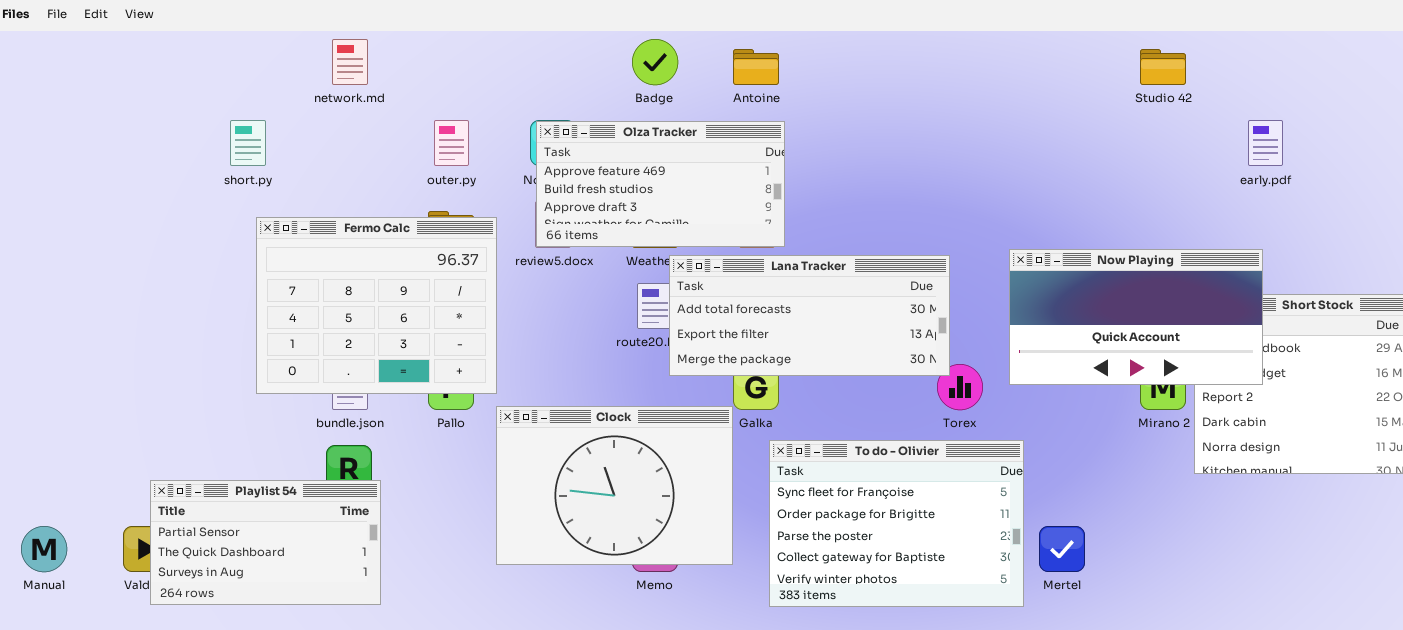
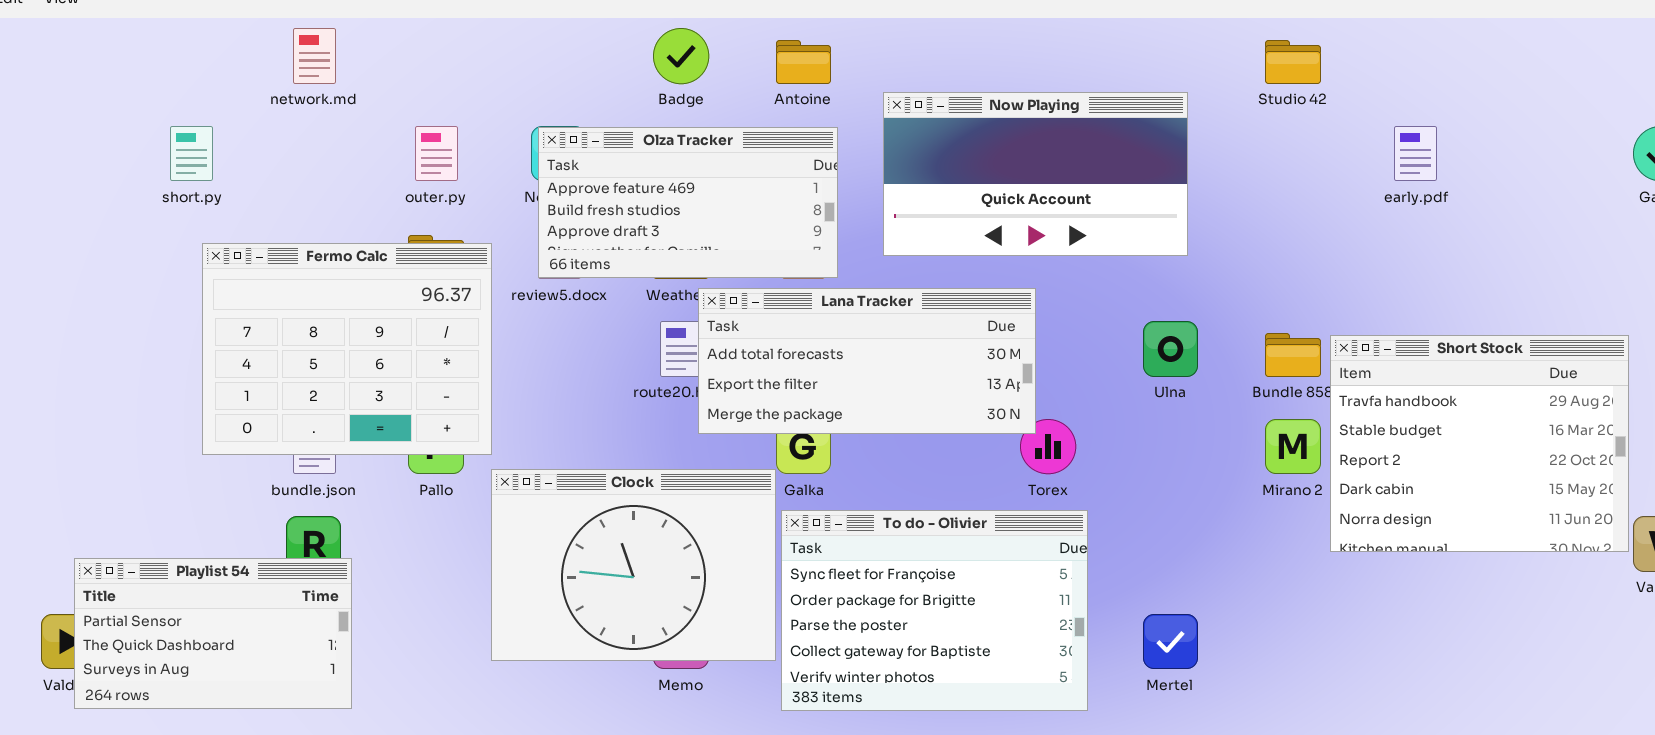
Now Playing: [1009,249,1263,385] -> [883,92,1188,256], moved
To do - Olivier: [769,440,1024,607] -> [781,510,1088,711], moved

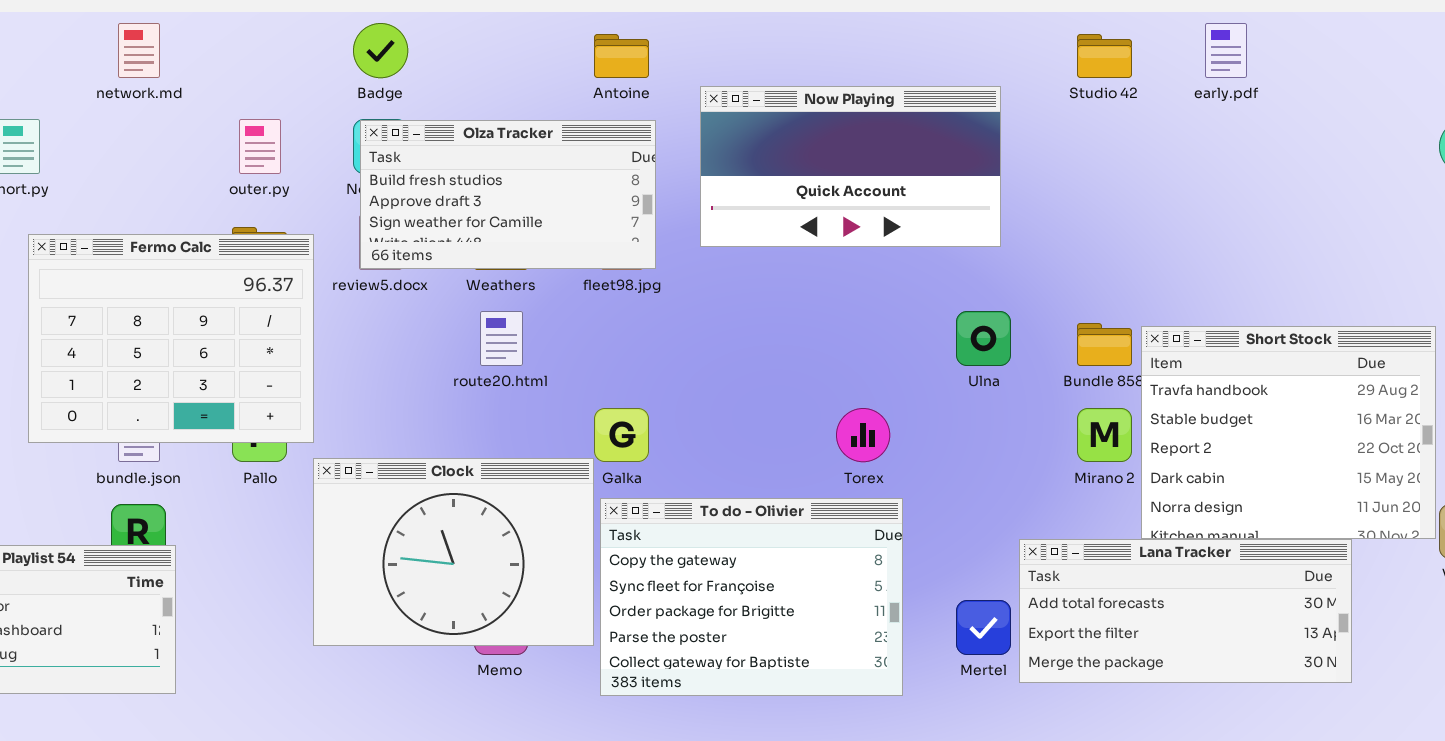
Badge: [653,28,709,84] -> [353,23,408,78], moved
early.pdf: [1394,126,1437,181] -> [1205,23,1247,78], moved
Olza Tracker: [538,127,838,278] -> [360,120,656,269], scrolled down 1 row
Lana Tracker: [698,288,1036,434] -> [1019,539,1352,683], moved
To do - Olivier: [781,510,1088,711] -> [600,498,903,696], scrolled up 1 row

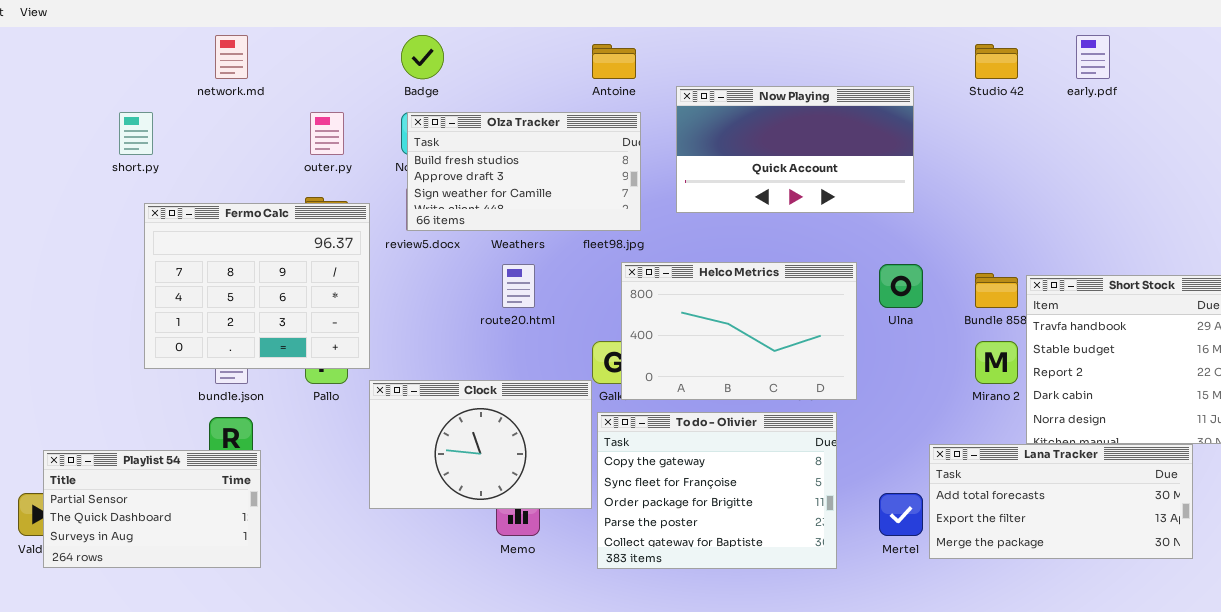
Helco Metrics: none -> [621,262,857,400], opened
Clock: [313,458,594,646] -> [369,380,592,509], resized

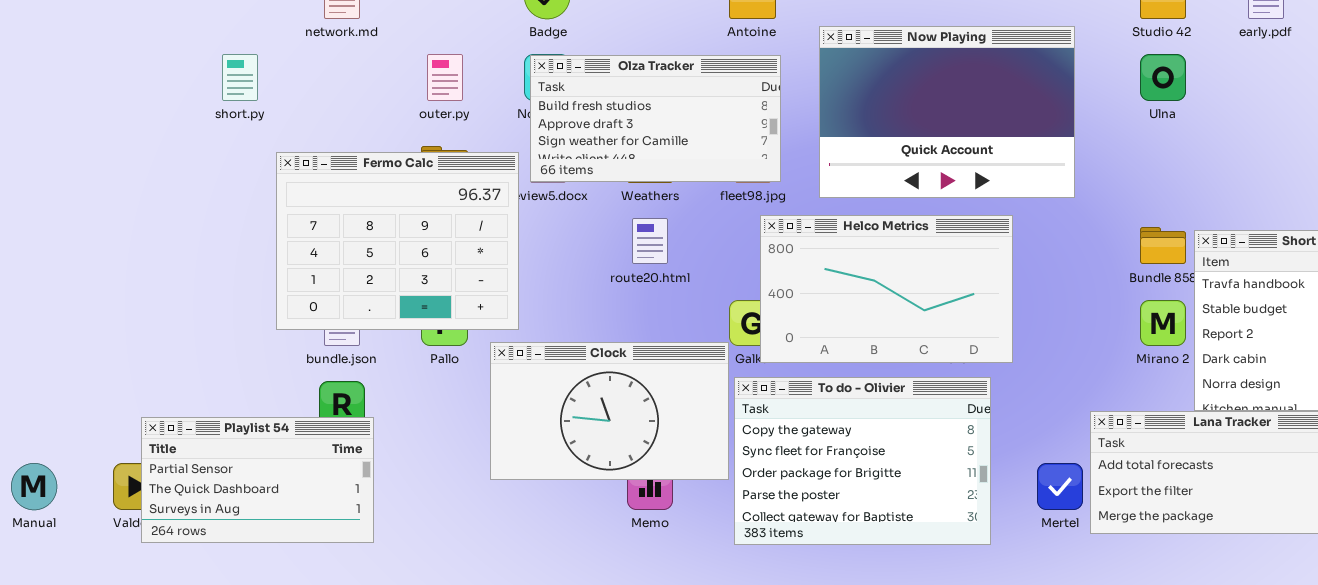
Now Playing: [676,86,914,213] -> [819,26,1075,198], resized
Fermo Calc: [144,203,370,369] -> [276,152,519,330], moved
Ulna: [879,264,923,308] -> [1140,54,1186,101], moved

